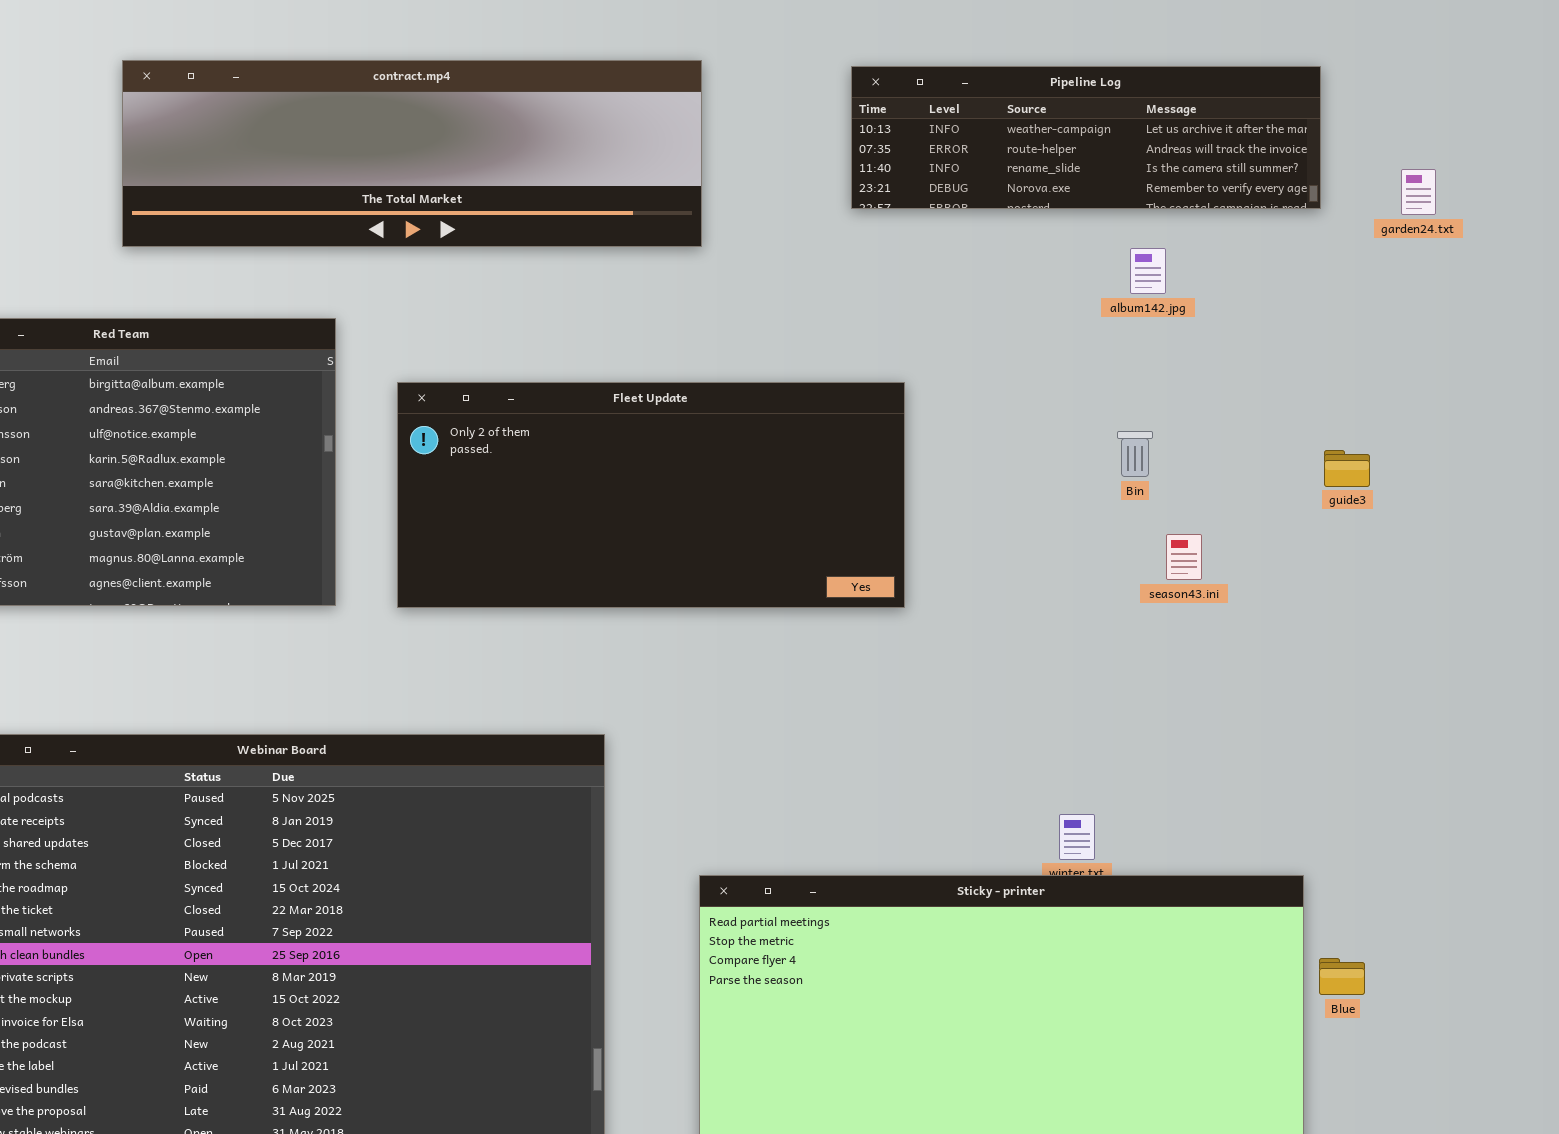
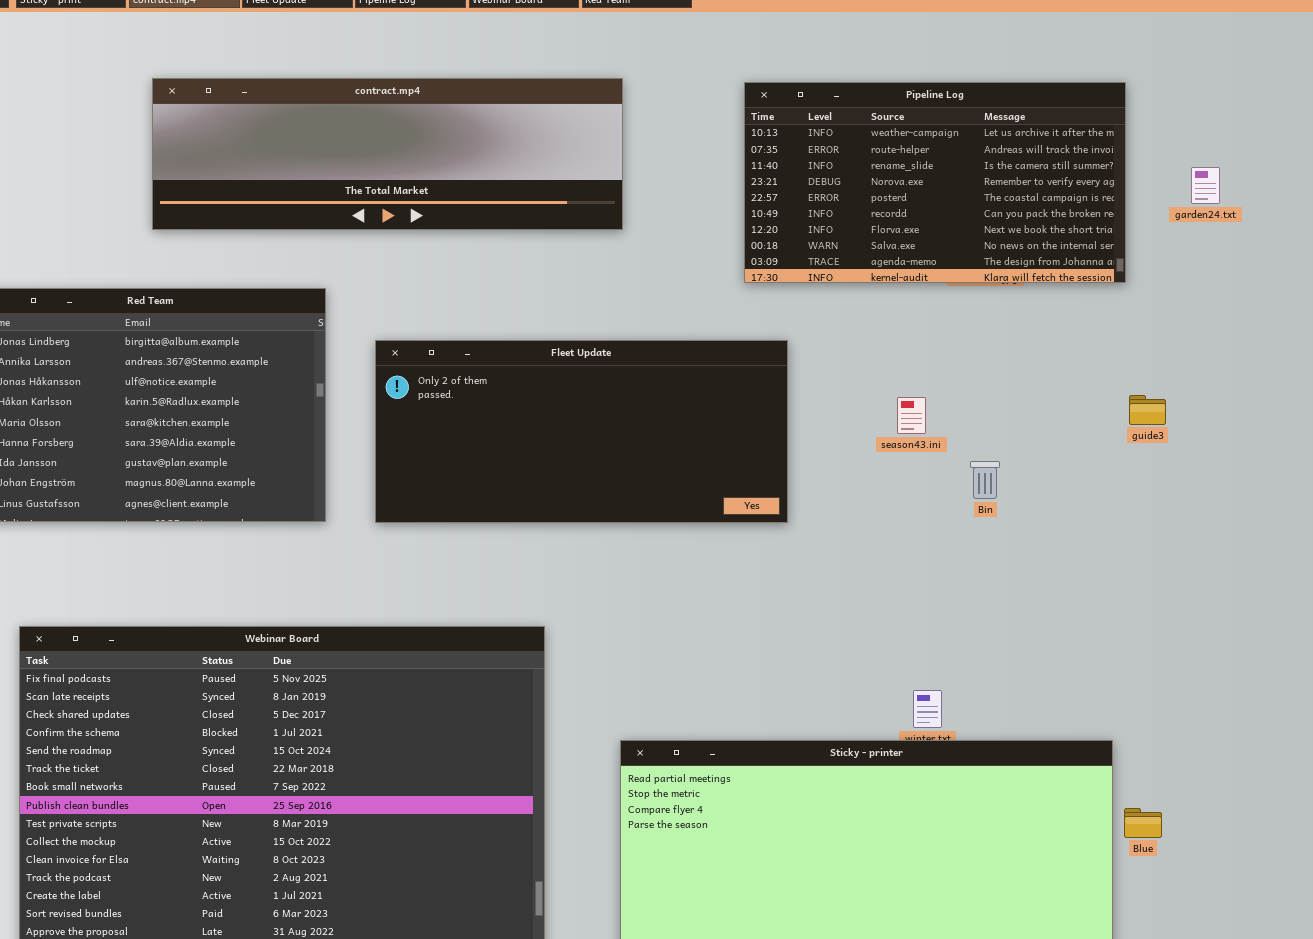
Pipeline Log: [851,66,1321,209] -> [744,82,1126,283], resized
Bin: [1117,431,1153,477] -> [970,461,1000,499], moved
season43.ini: [1166,534,1202,580] -> [897,397,926,434], moved

